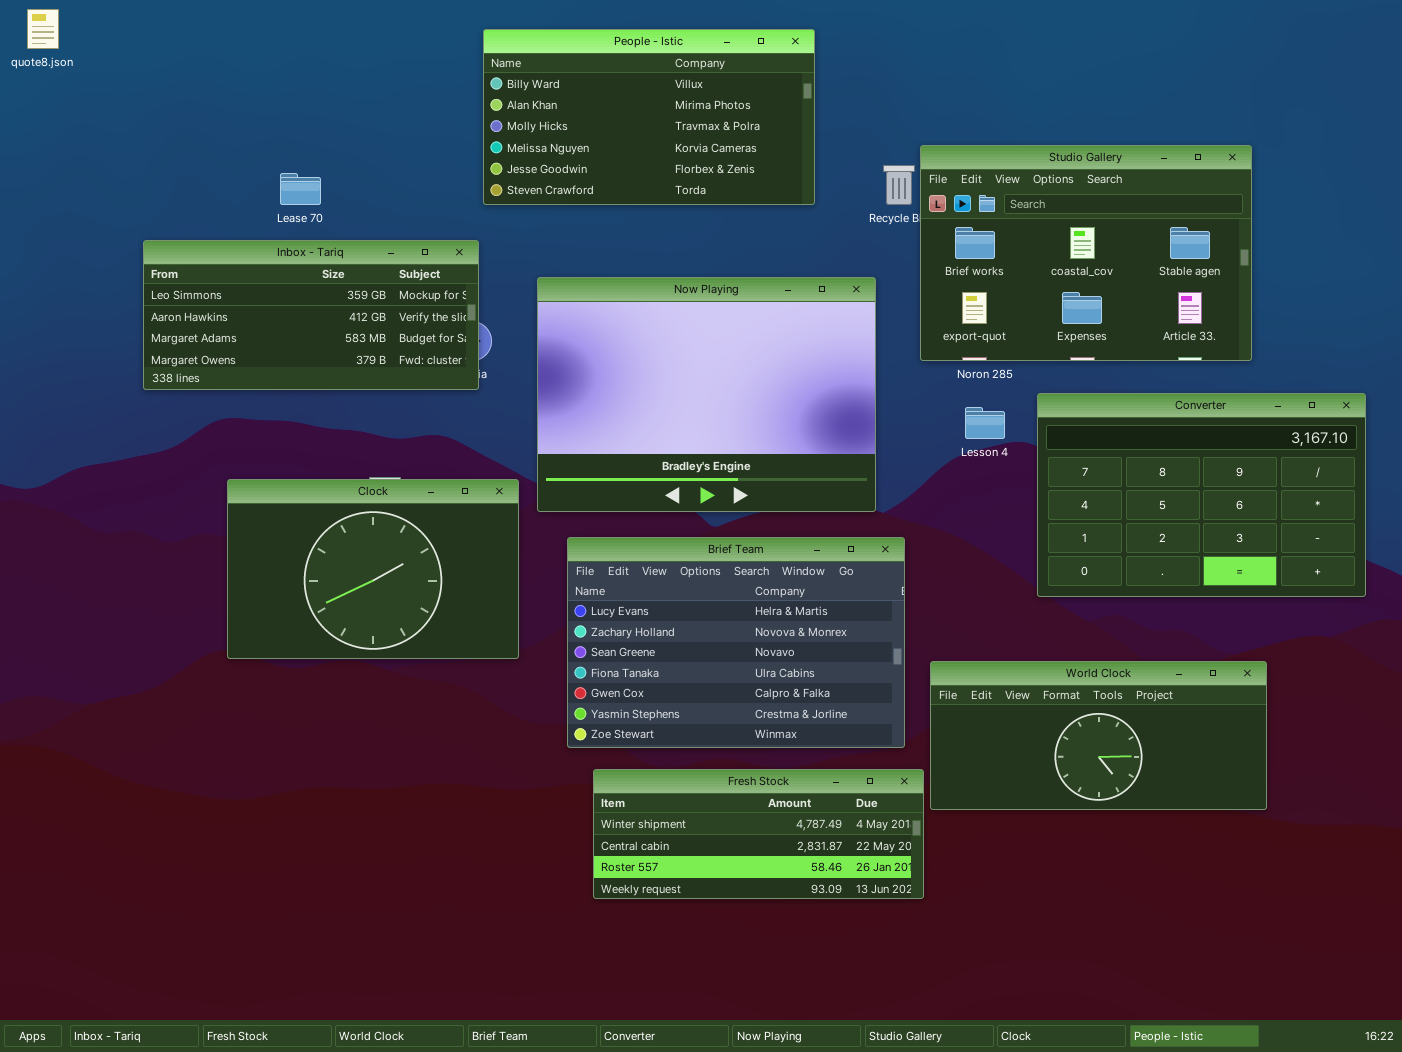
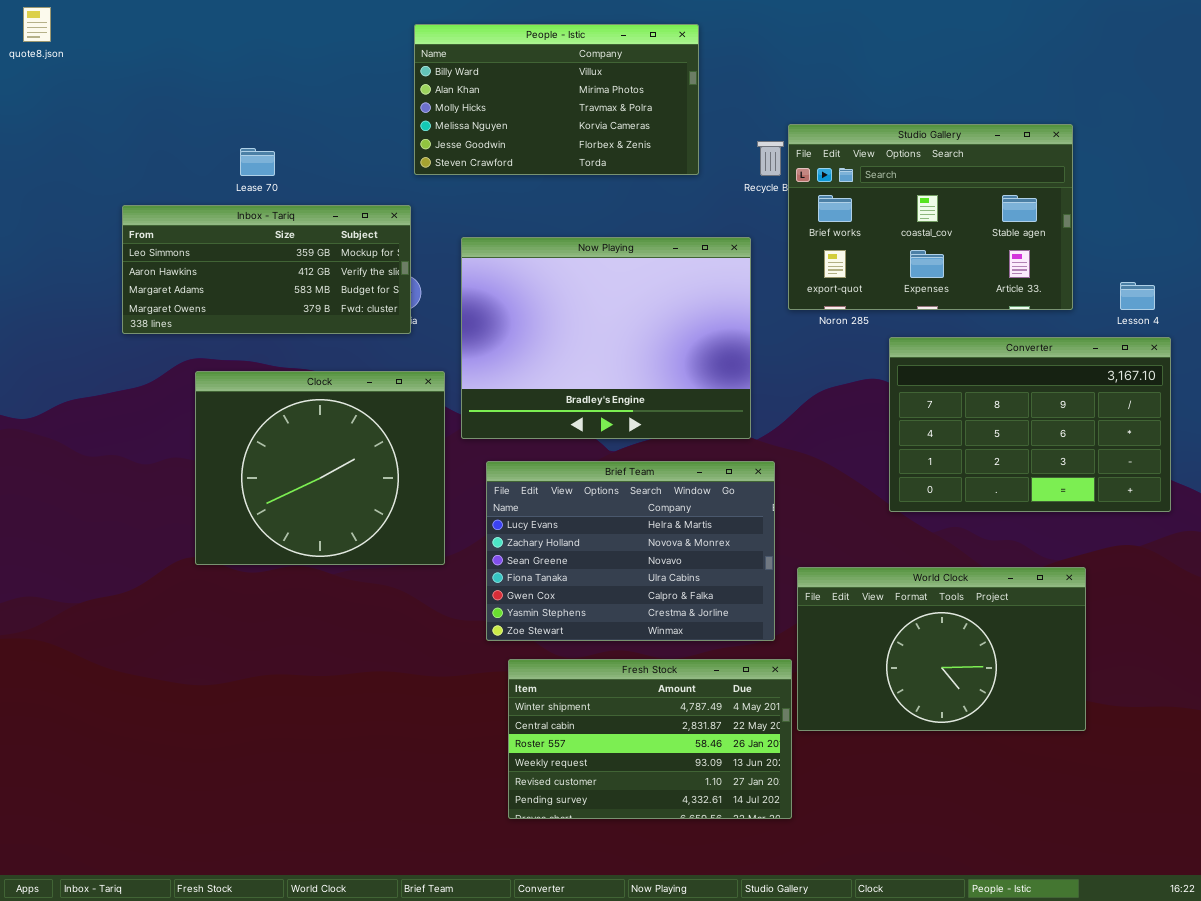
Lesson 4: [965,407,1005,439] -> [1120,282,1155,310], moved
Clock: [227,479,519,659] -> [195,371,445,565], resized
World Clock: [930,661,1267,810] -> [797,567,1086,731], resized
Fresh Stock: [593,769,924,899] -> [508,659,792,819], resized

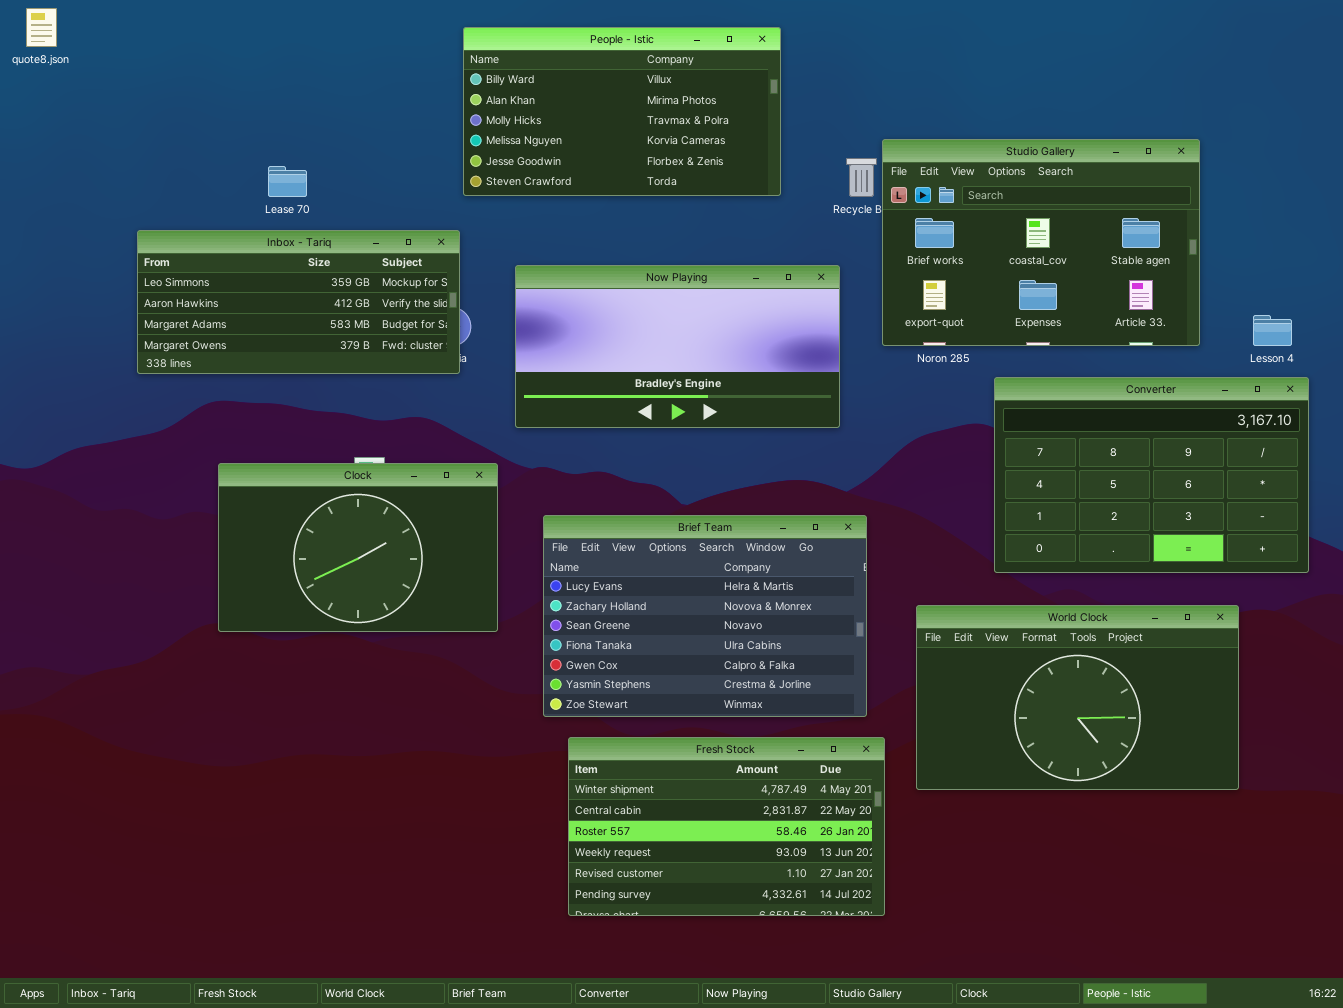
Now Playing: [461,237,751,439] -> [515,265,840,428], resized
Clock: [195,371,445,565] -> [218,463,498,632], resized
World Clock: [797,567,1086,731] -> [916,605,1239,790], moved

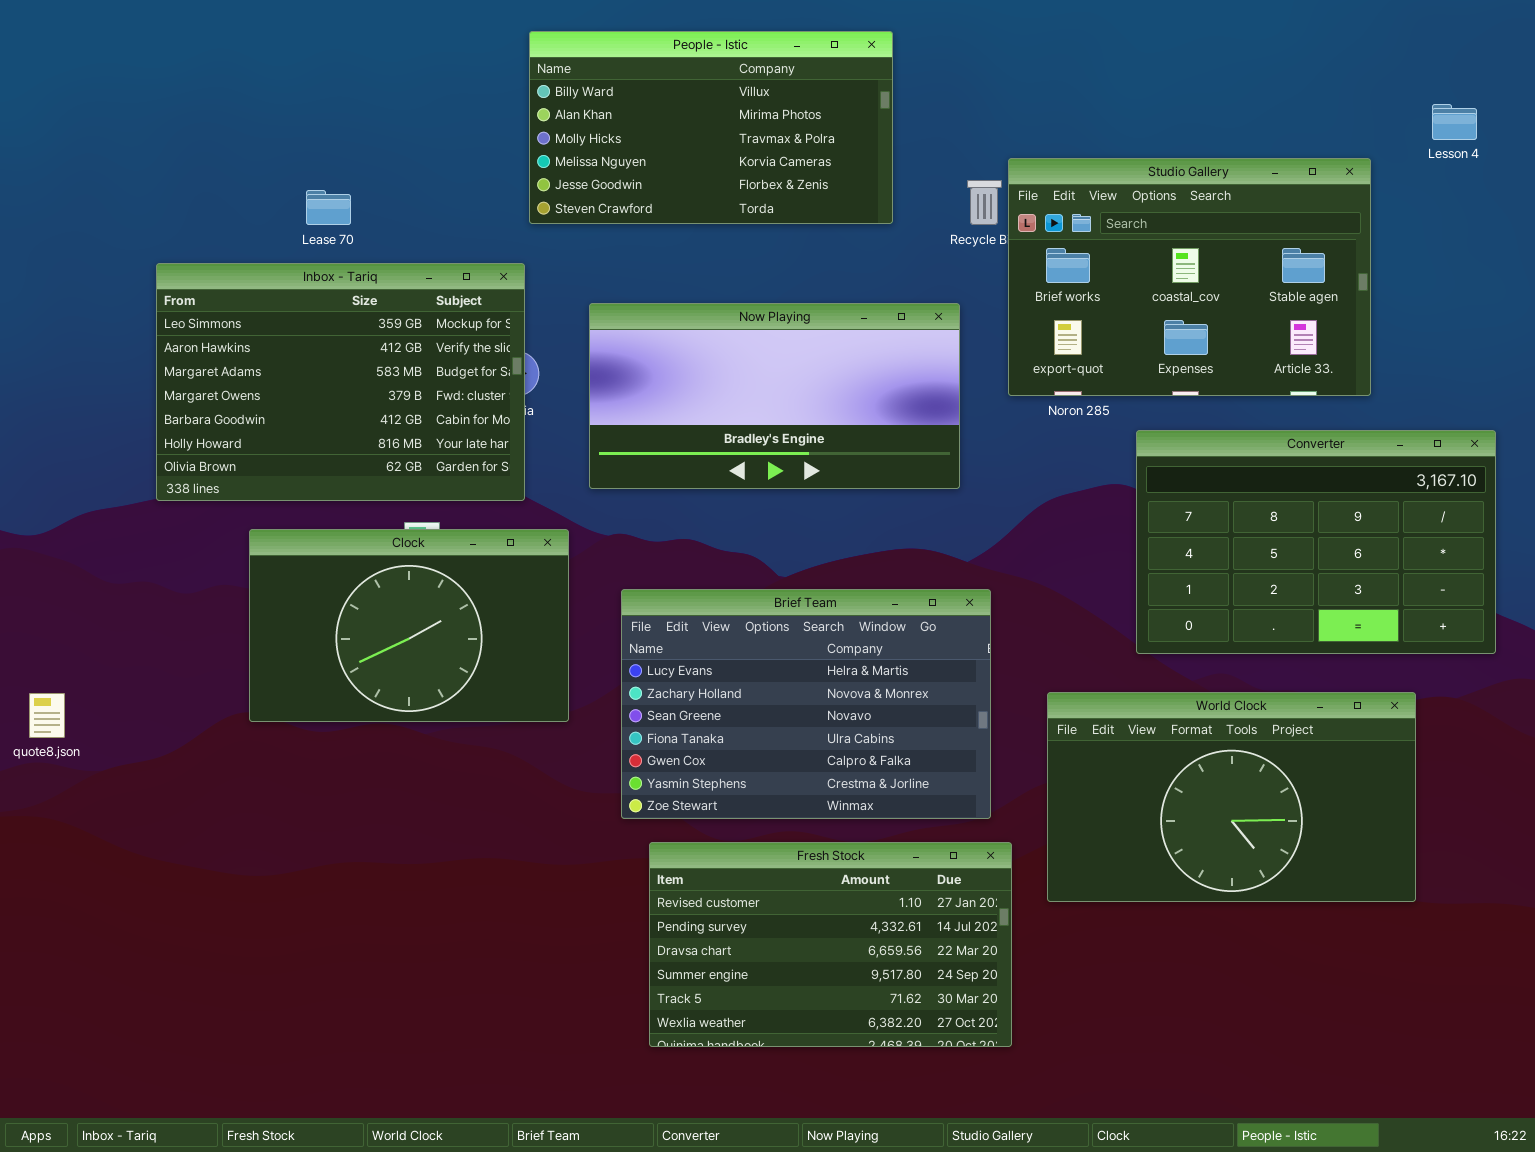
quote8.json: [26,8,57,47] -> [29,693,65,738], moved
Inbox - Tariq: [137,230,460,374] -> [156,263,525,501], resized
Lesson 4: [1253,315,1292,346] -> [1432,104,1477,140], moved
Fresh Stock: [568,737,885,916] -> [649,842,1012,1047], scrolled down 4 rows

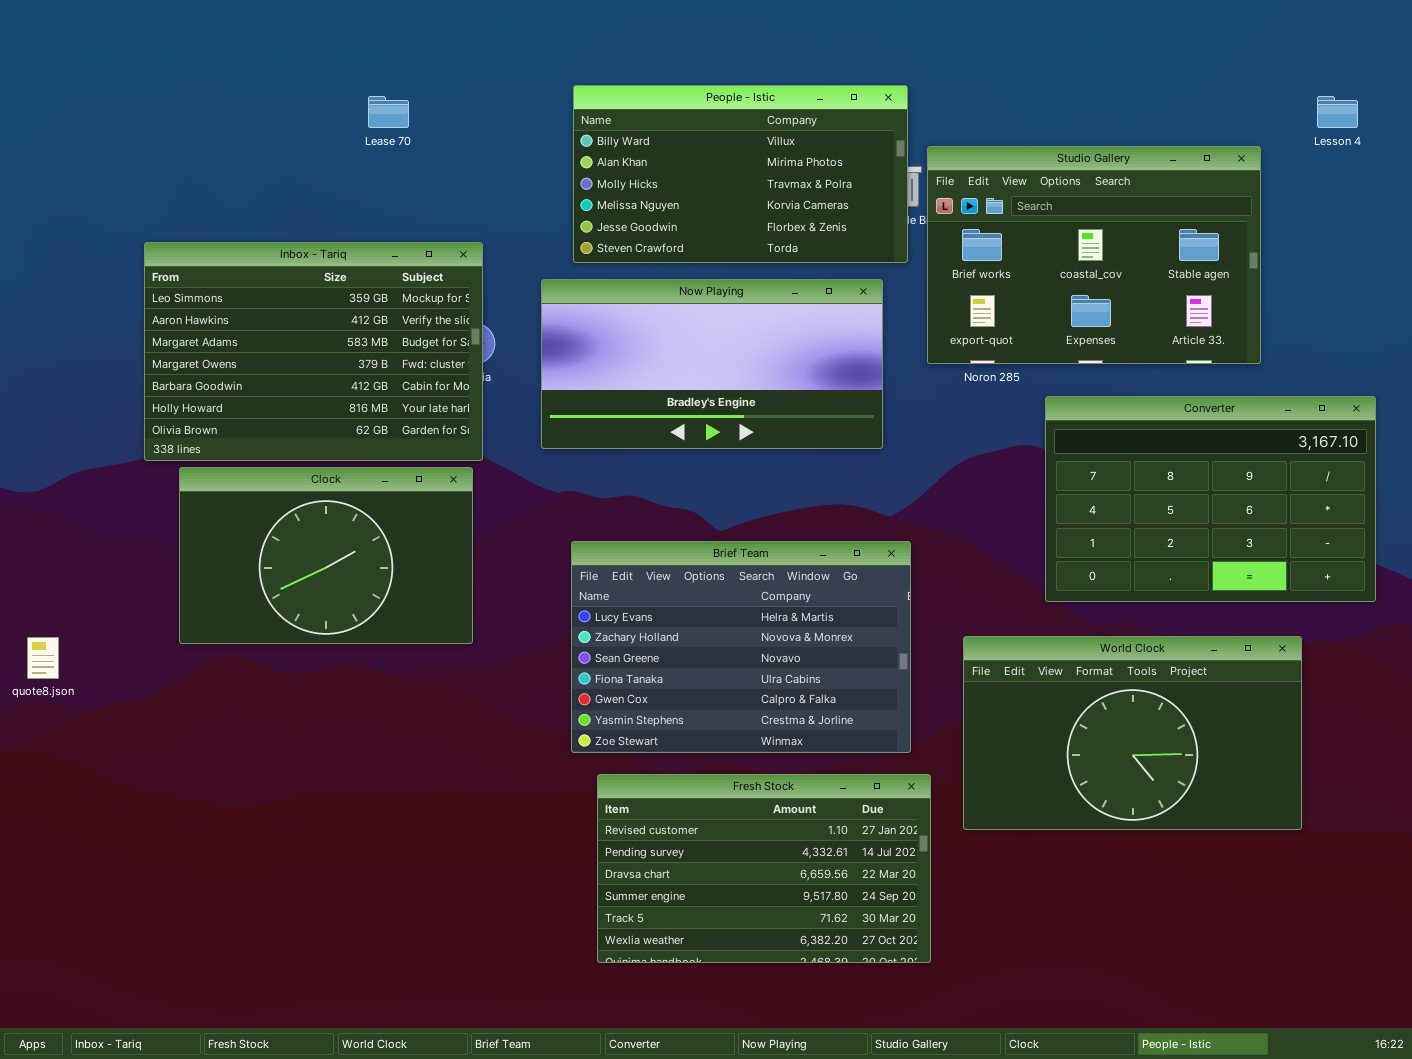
People - Istic: [529,31,893,224] -> [573,85,908,263], moved
Lease 70: [306,190,351,225] -> [368,96,409,128], moved
Clock: [249,529,569,722] -> [179,467,473,644], moved

